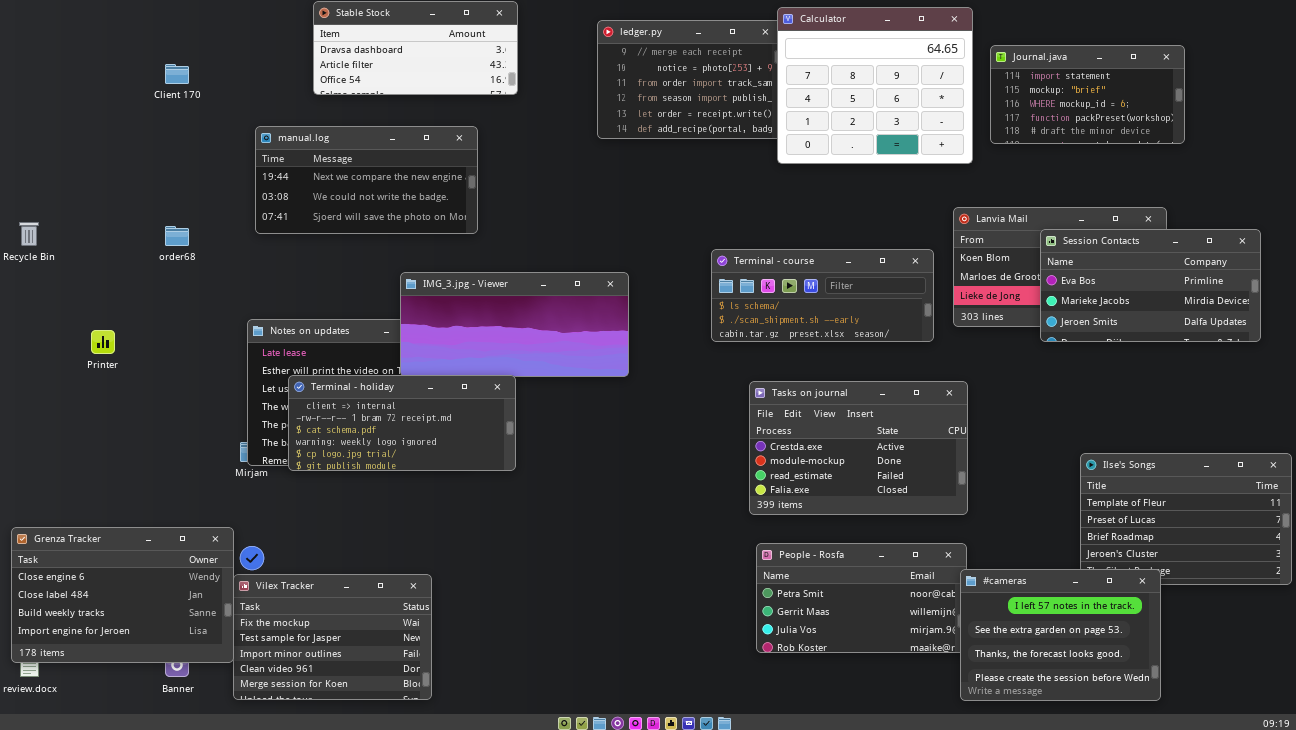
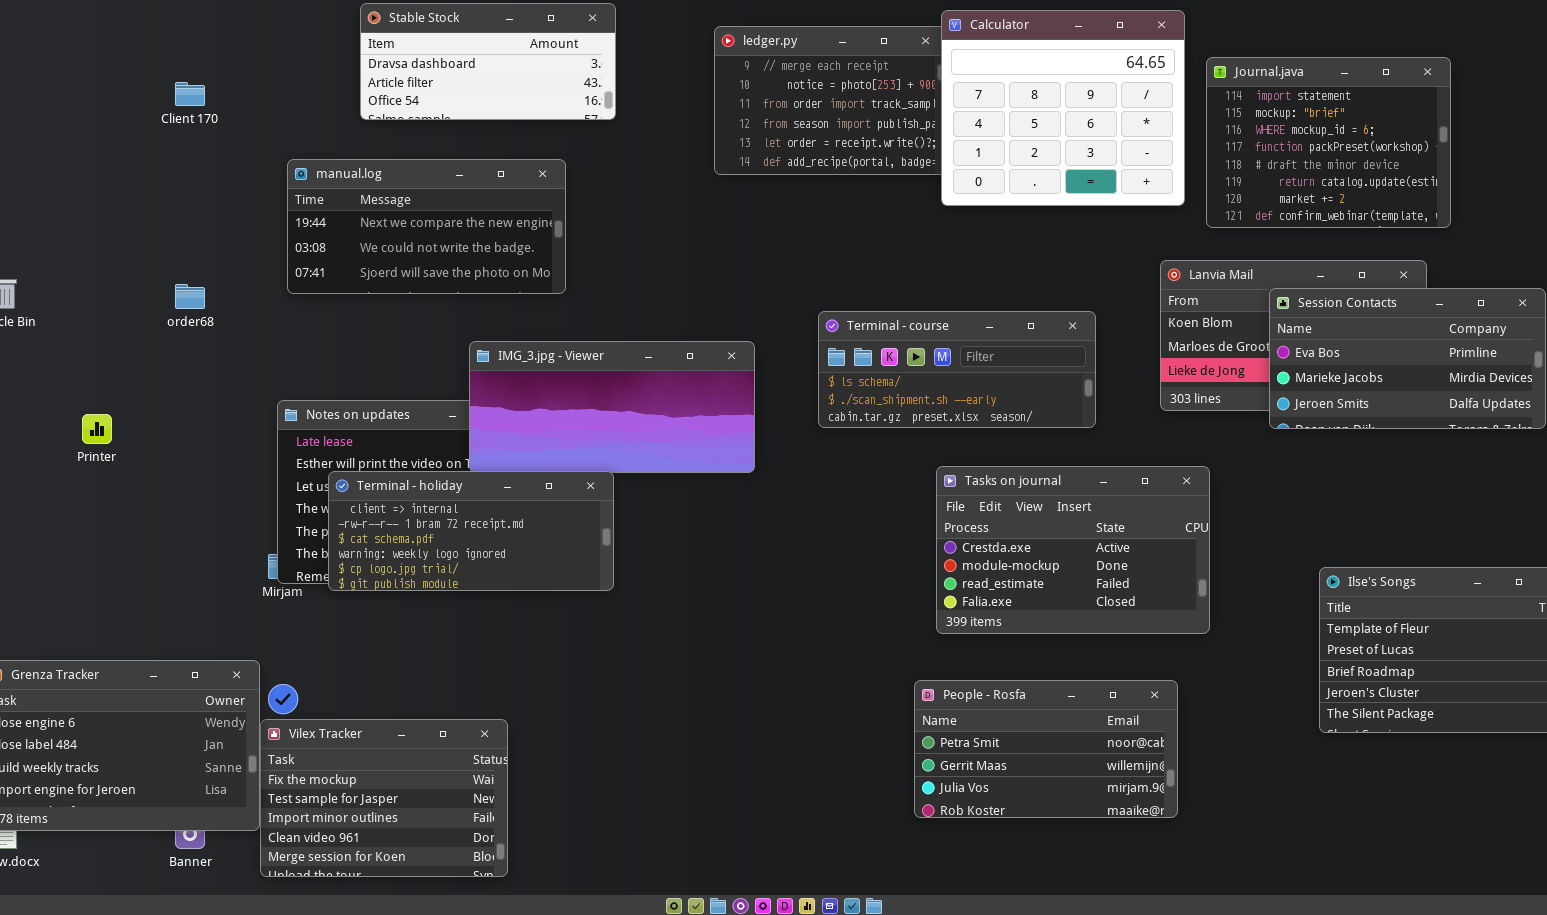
Journal.java: [990,45,1185,144] -> [1206,57,1451,228], resized
Terminal - course: [711,249,934,342] -> [818,311,1096,428], moved
Tasks on journal: [749,381,968,515] -> [936,466,1210,634], moved
#cameras: [960,569,1161,701] -> none, closed

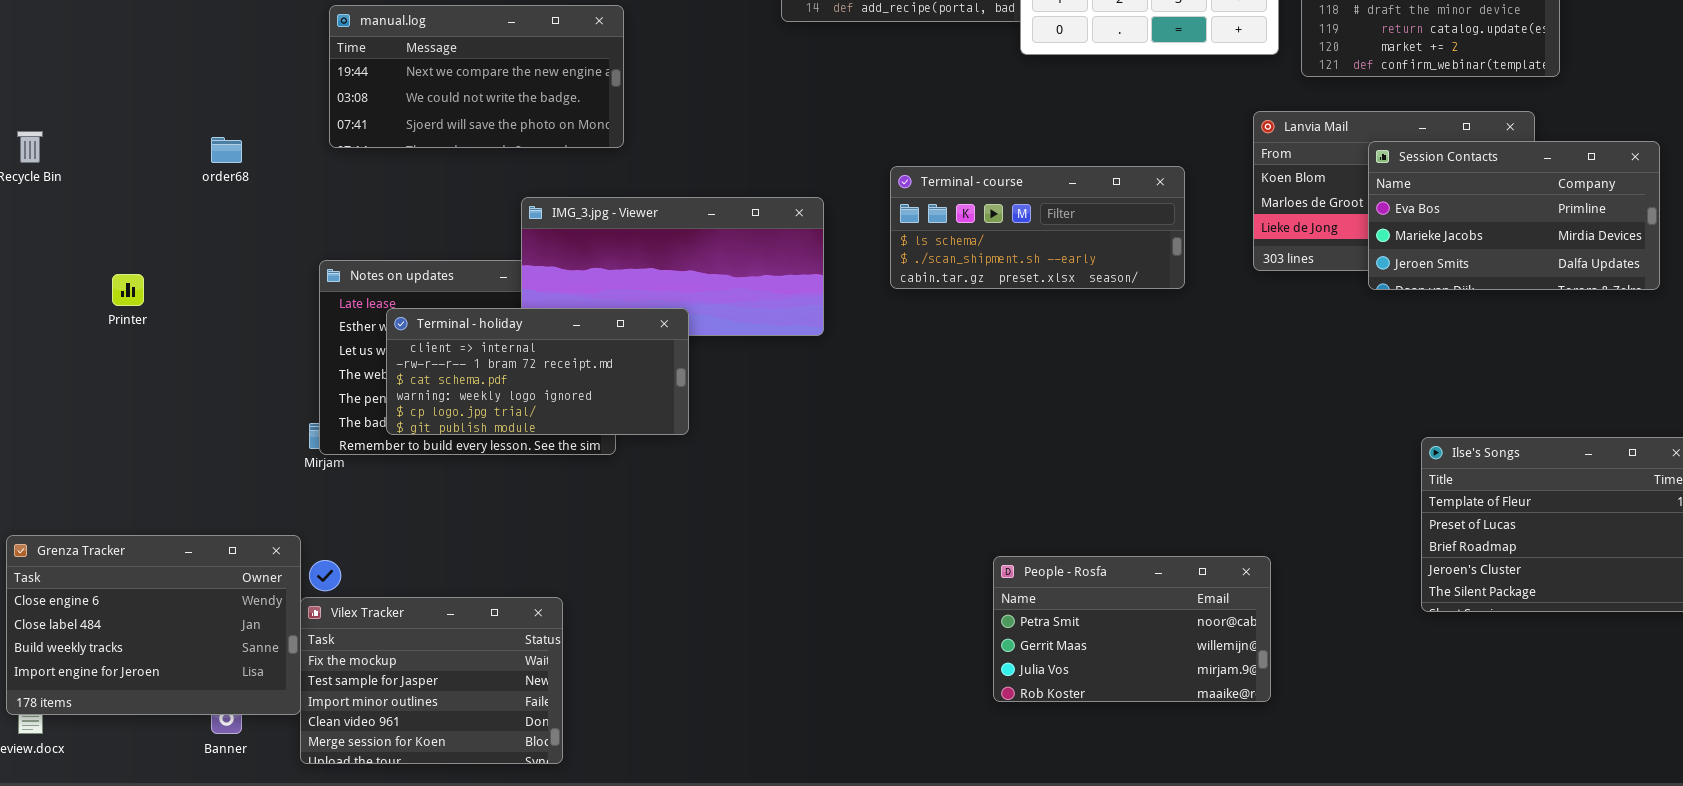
Tasks on journal: [936,466,1210,634] -> none, closed
Terminal - holiday: [328,471,614,591] -> [386,308,689,435], moved

